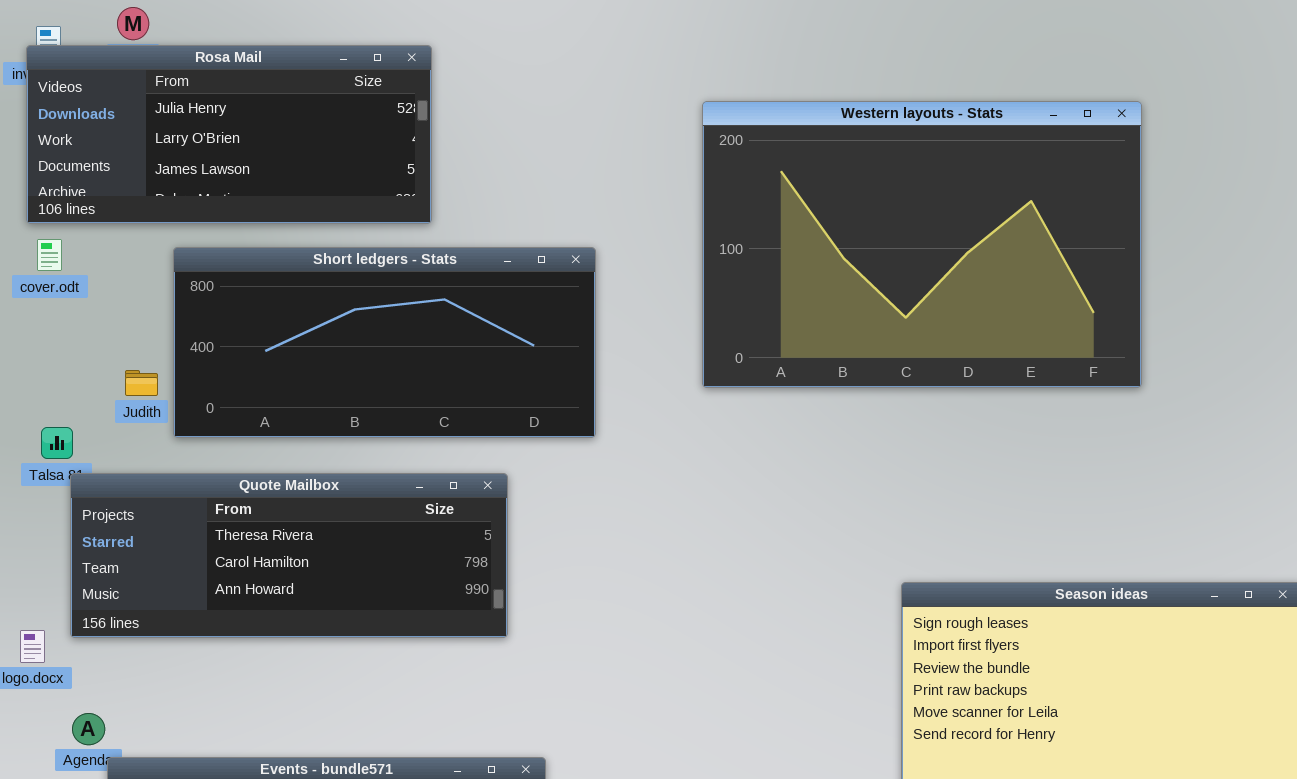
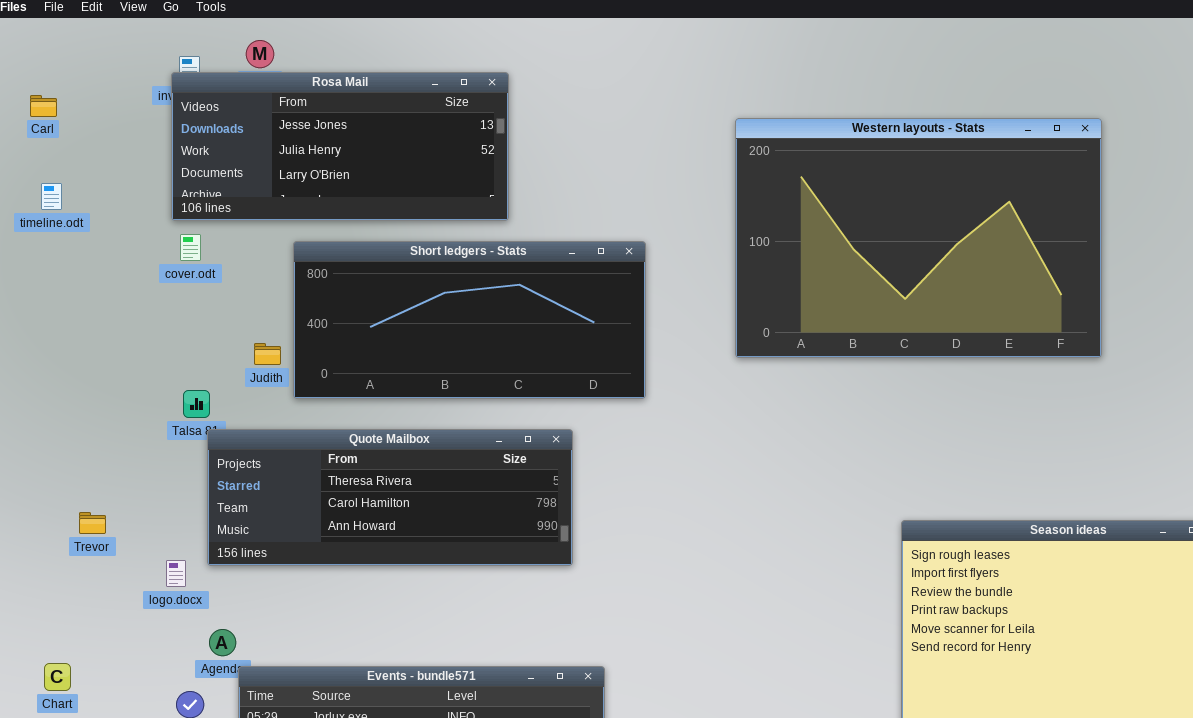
Rosa Mail: [26,45,432,224] -> [171,72,509,221], scrolled up 1 row

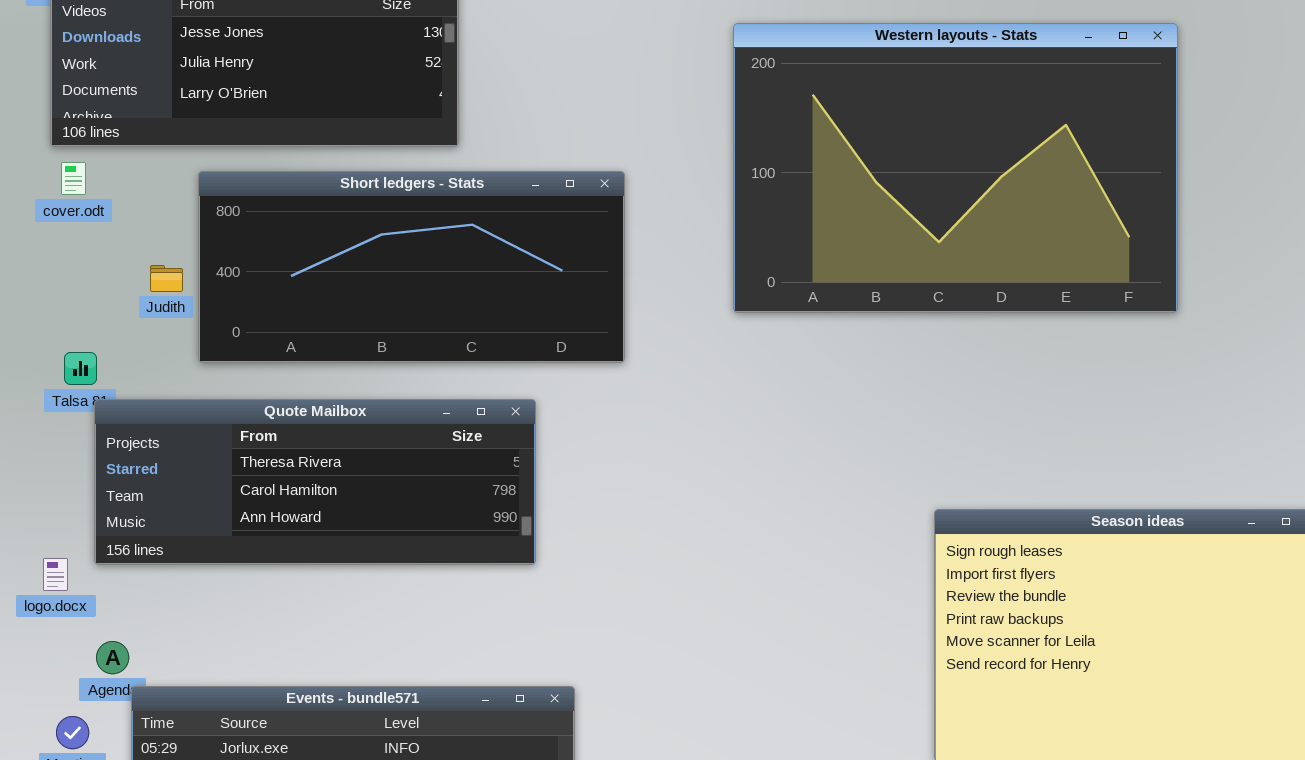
Judith: [254,343,281,365] -> [150,265,183,292], moved

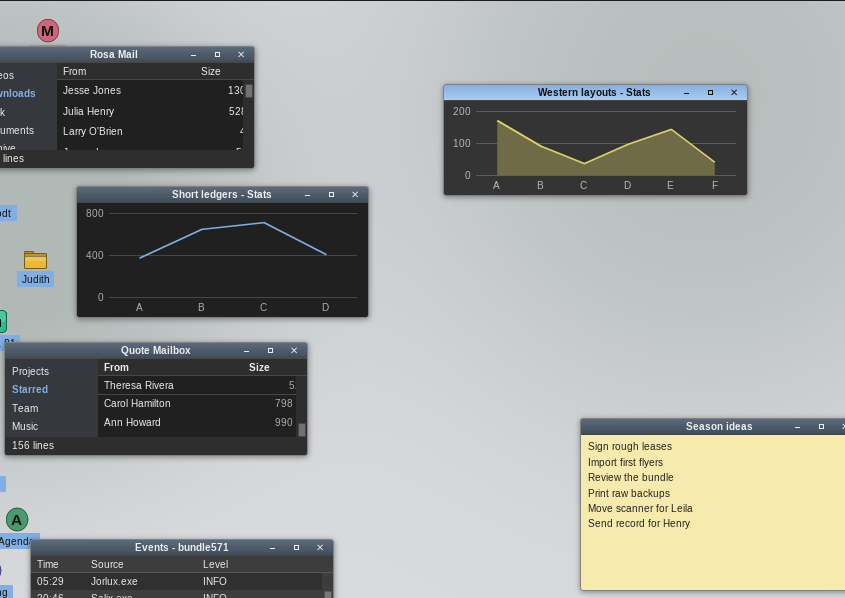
Western layouts - Stats: [733,23,1178,313] -> [443,84,748,196], resized
Judith: [150,265,183,292] -> [24,251,47,269], moved

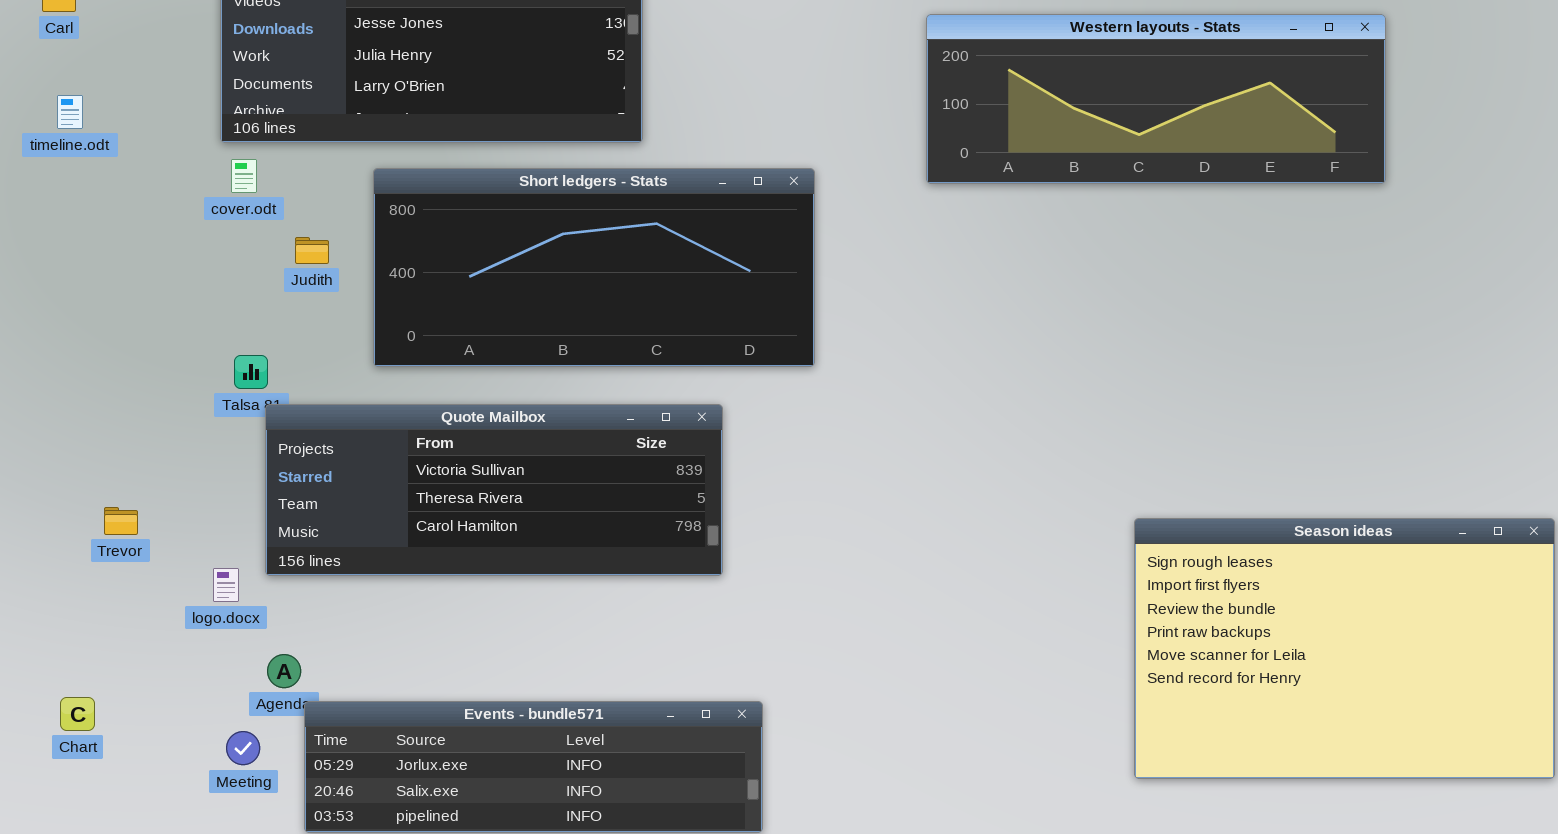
Judith: [24,251,47,269] -> [295,237,329,264], moved
Quote Mailbox: [4,342,308,456] -> [265,404,723,576], scrolled up 1 row

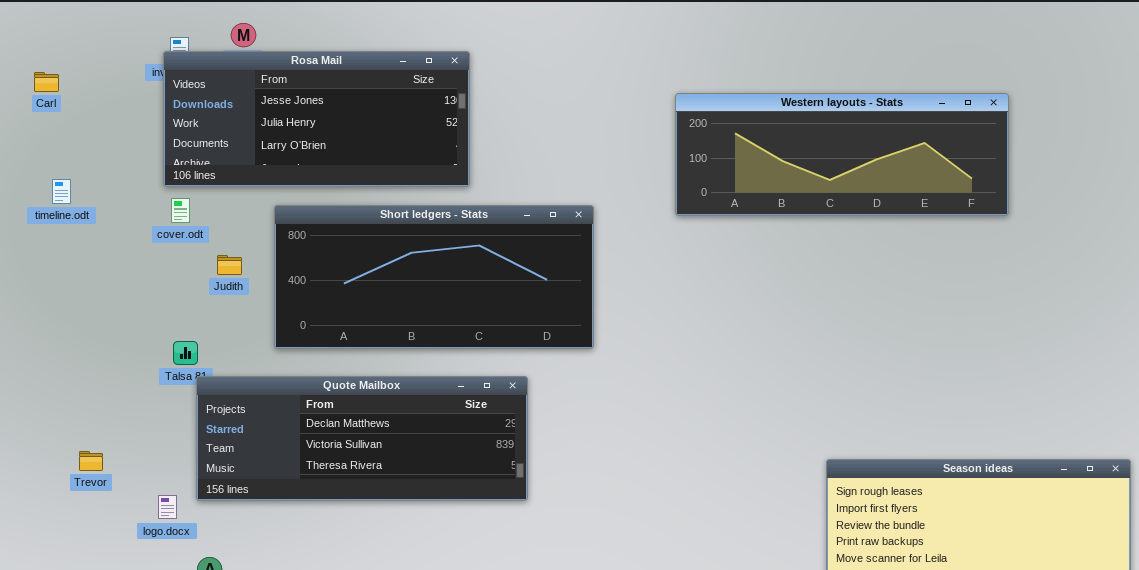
timeline.odt: [57,95,83,129] -> [52,179,71,204], moved
Quote Mailbox: [265,404,723,576] -> [196,376,528,501], scrolled up 1 row

